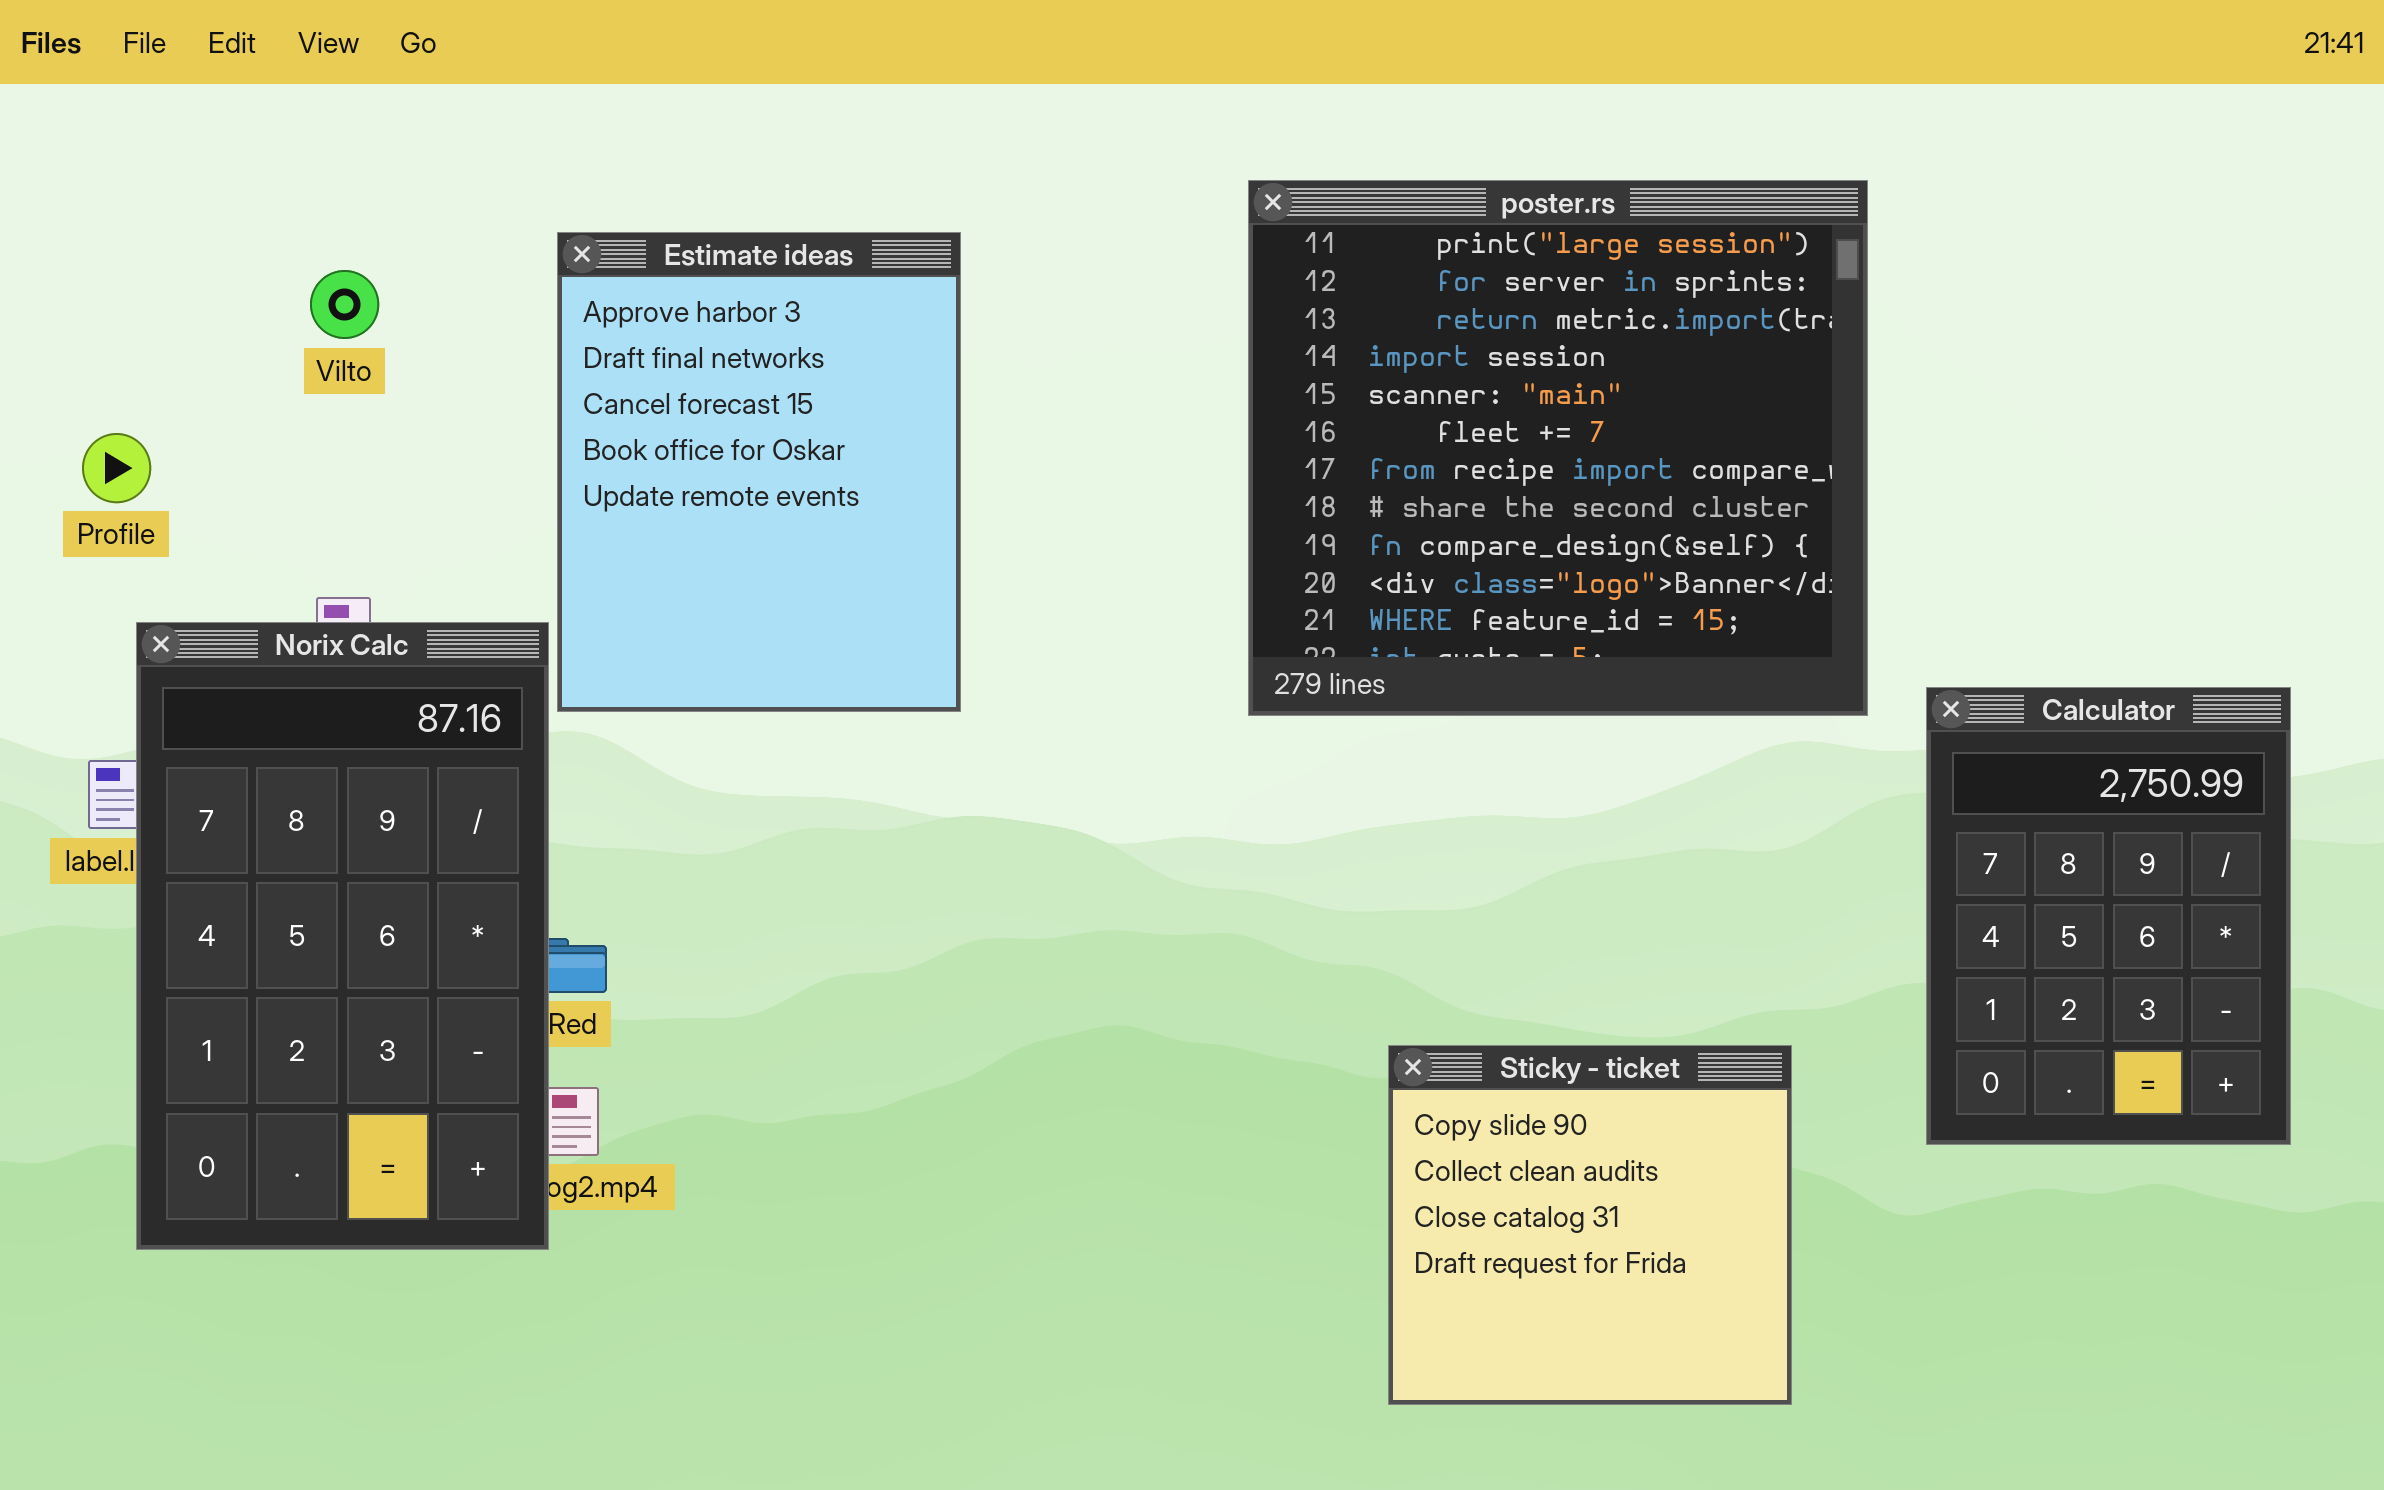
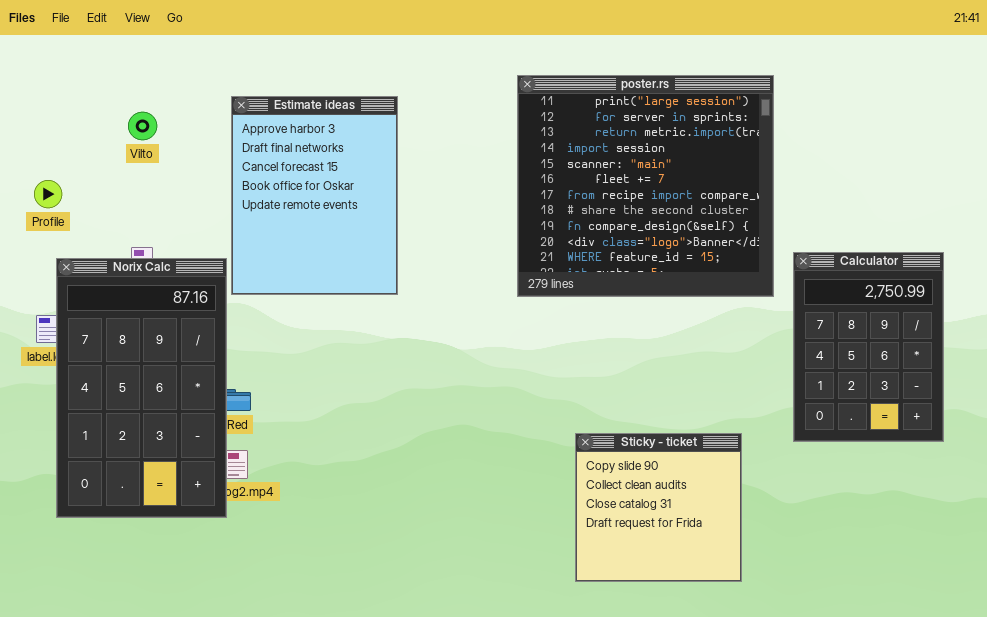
Calculator: [1926,687,2291,1145] -> [793,252,944,442], moved

